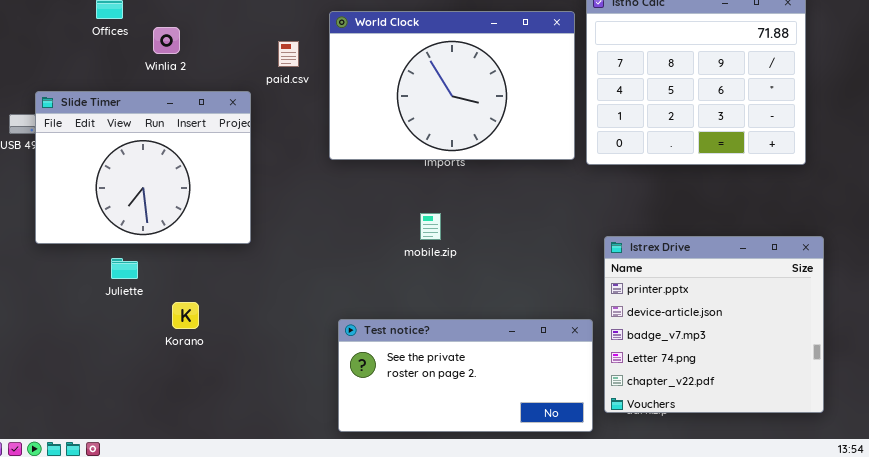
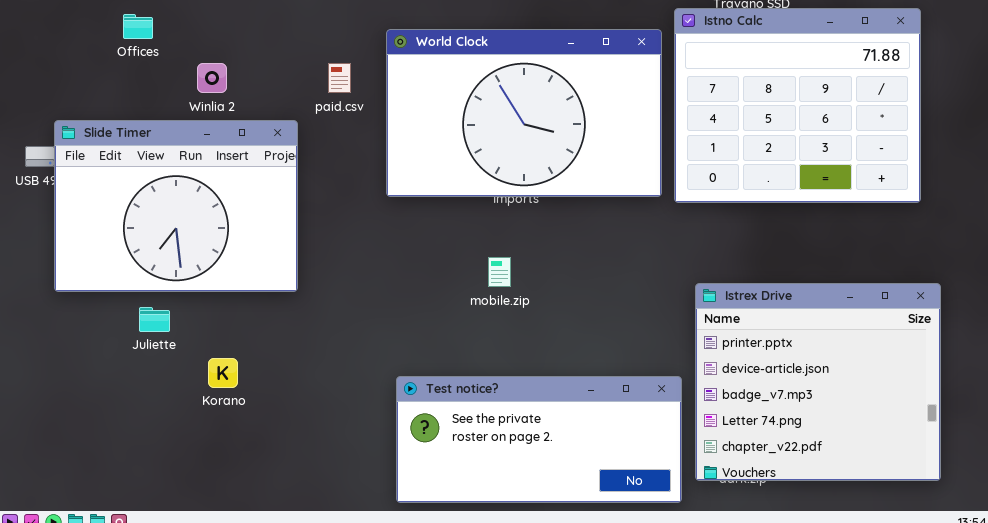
Winlia 2: [153,27,180,54] -> [197,63,227,93], moved

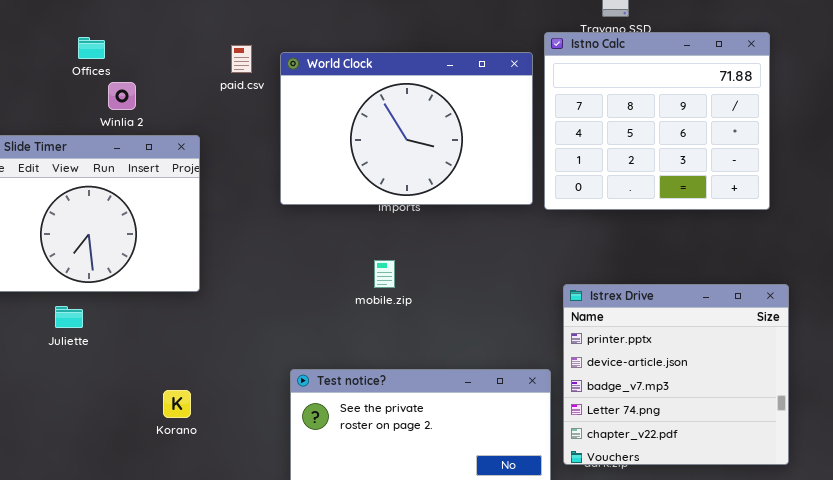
Offices: [123,14,153,39] -> [78,37,105,59], moved
paid.csv: [328,63,351,93] -> [231,45,252,73], moved
Korano: [208,358,238,388] -> [163,390,191,418], moved

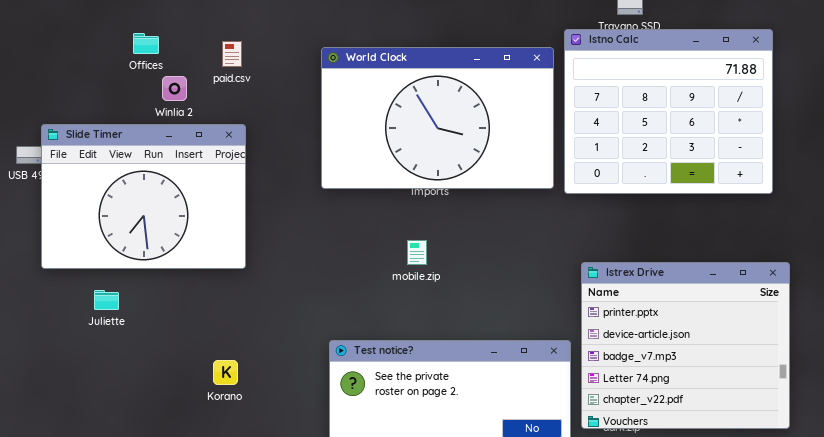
paid.csv: [231,45,252,73] -> [222,41,242,67], moved
Juliette: [55,306,83,328] -> [94,290,119,310], moved

